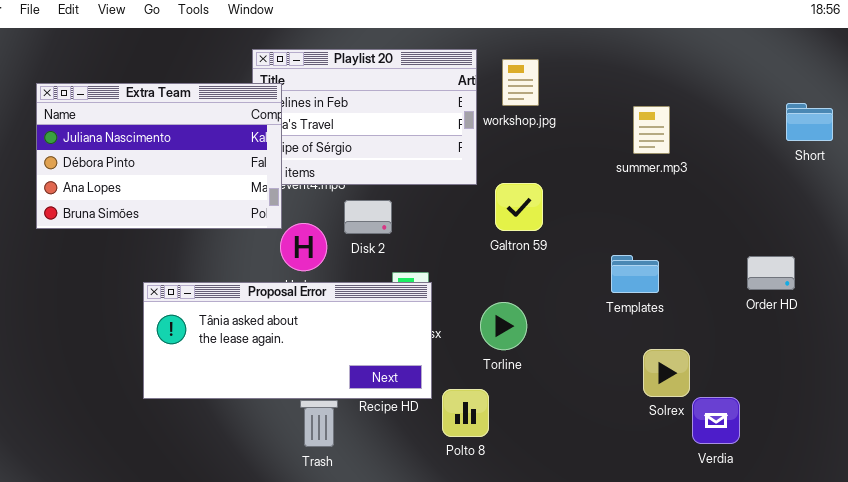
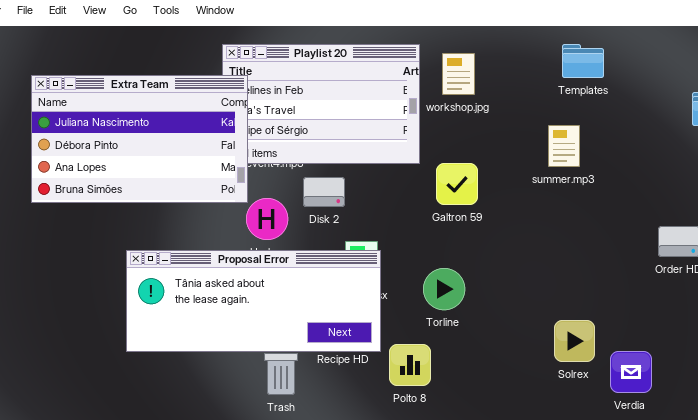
summer.mp3: [633,106,670,154] -> [548,125,580,167], moved
Templates: [611,255,659,293] -> [562,44,604,78], moved
Solrex: [643,349,690,397] -> [554,320,595,362], moved

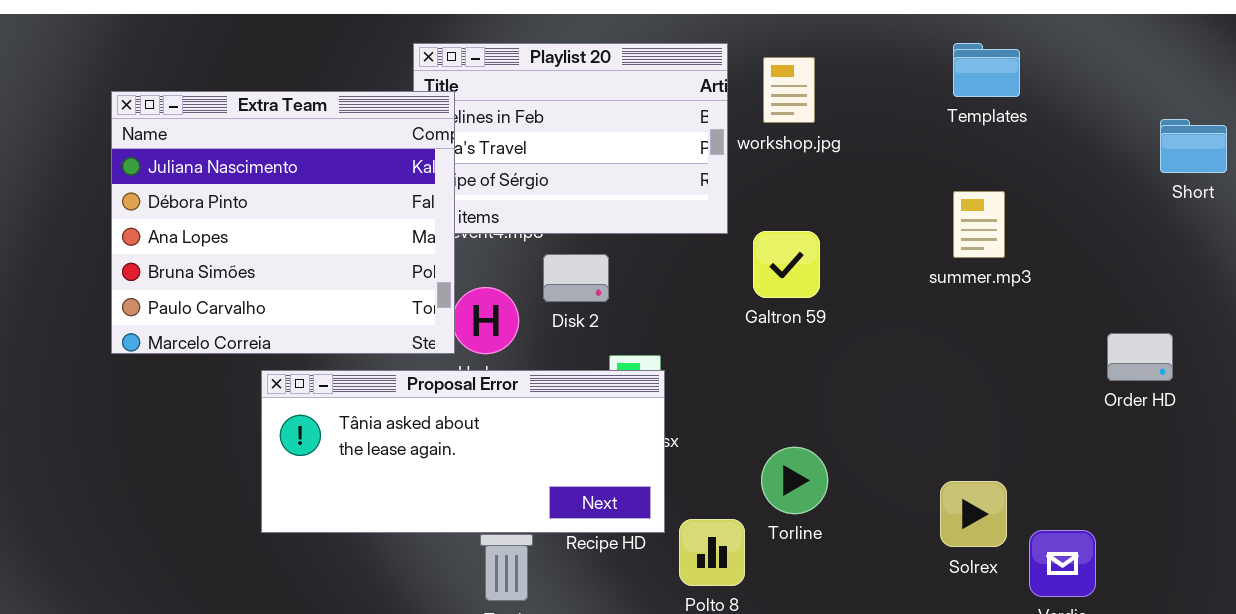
Extra Team: [31,75,248,203] -> [111,91,455,354], resized
summer.mp3: [548,125,580,167] -> [953,191,1005,258], moved
Torline: [423,268,465,310] -> [761,447,828,514], moved

